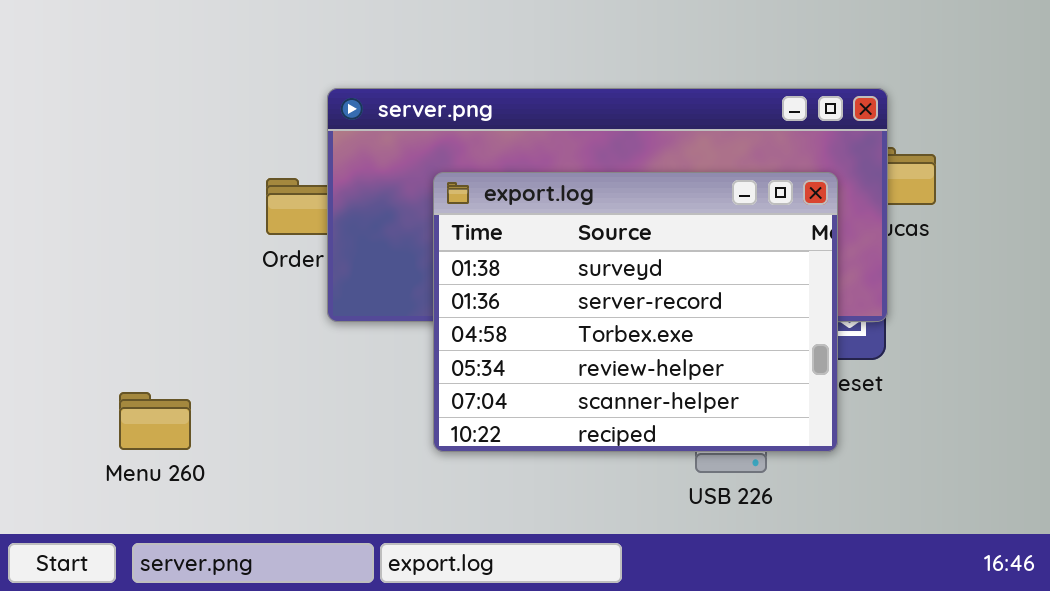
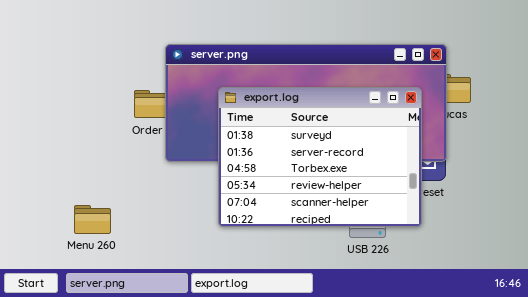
Menu 260: [119,392,191,450] -> [74,205,111,234], moved

